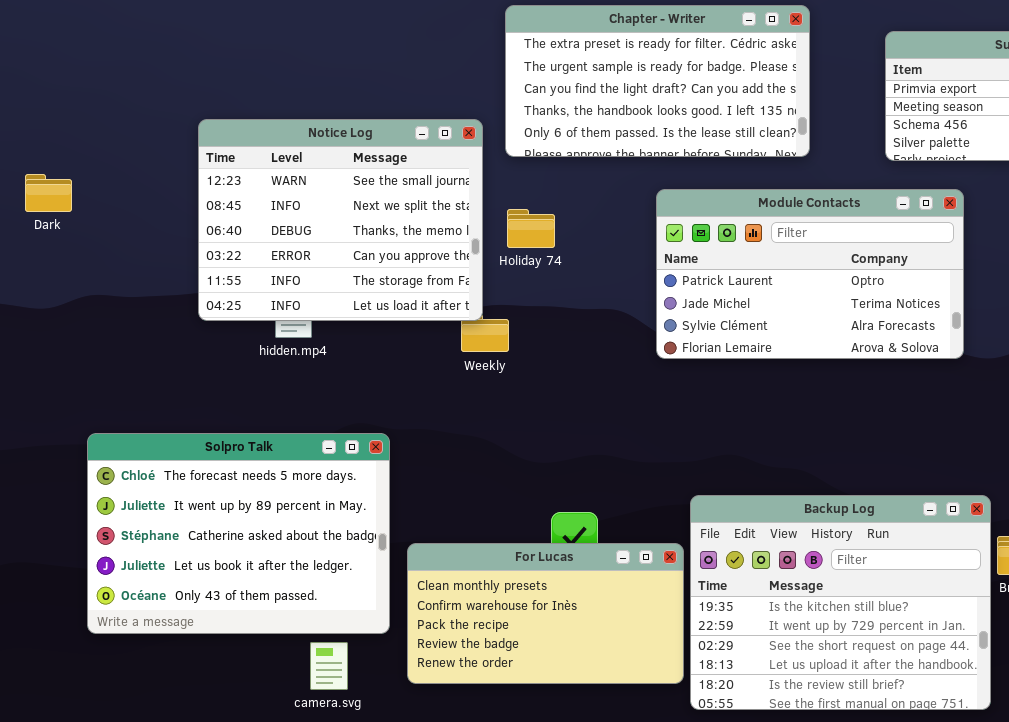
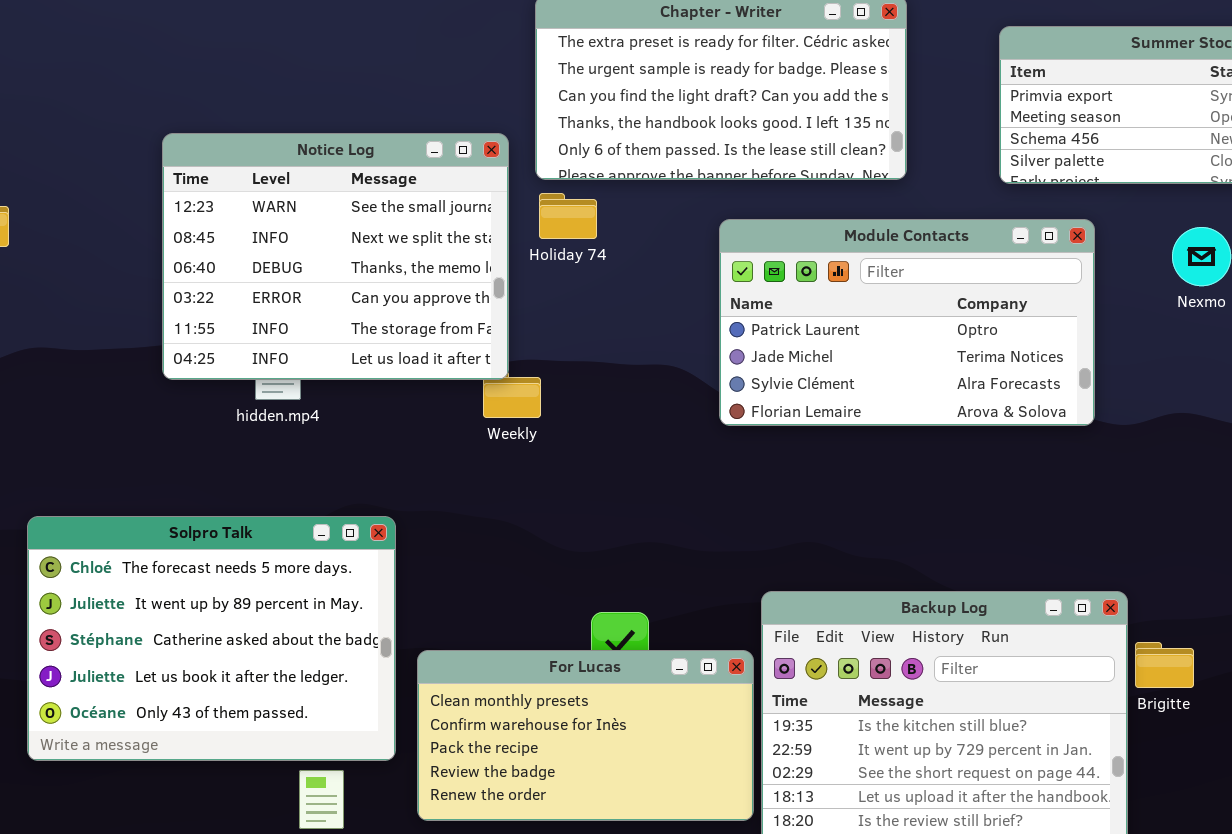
Holiday 74: [507,209,555,248] -> [539,193,597,239], moved

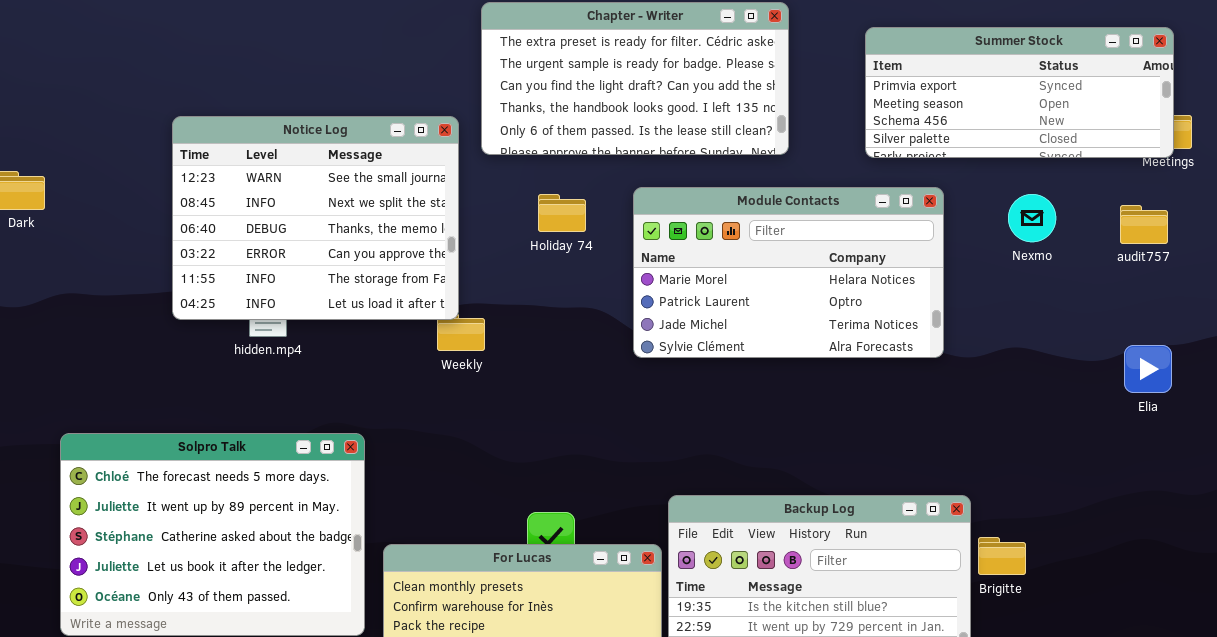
Holiday 74: [539,193,597,239] -> [538,194,586,232], moved
Module Contacts: [719,219,1095,426] -> [633,187,944,358], scrolled up 1 row

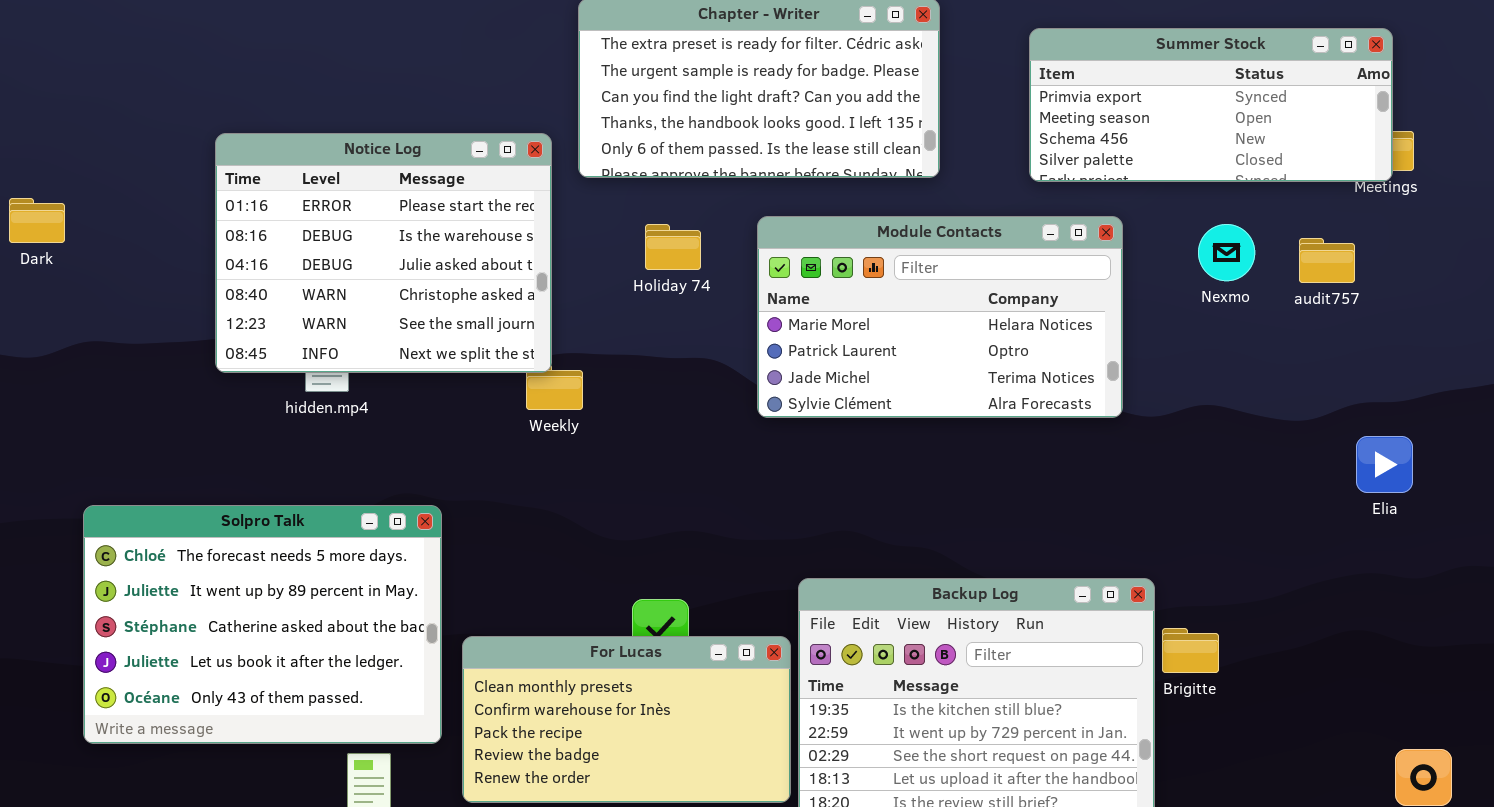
Notice Log: [172,116,459,320] -> [215,133,552,373], scrolled up 4 rows
audit757: [1120,205,1168,244] -> [1299,238,1355,283], moved
Elia: [1124,345,1172,393] -> [1356,436,1413,493], moved

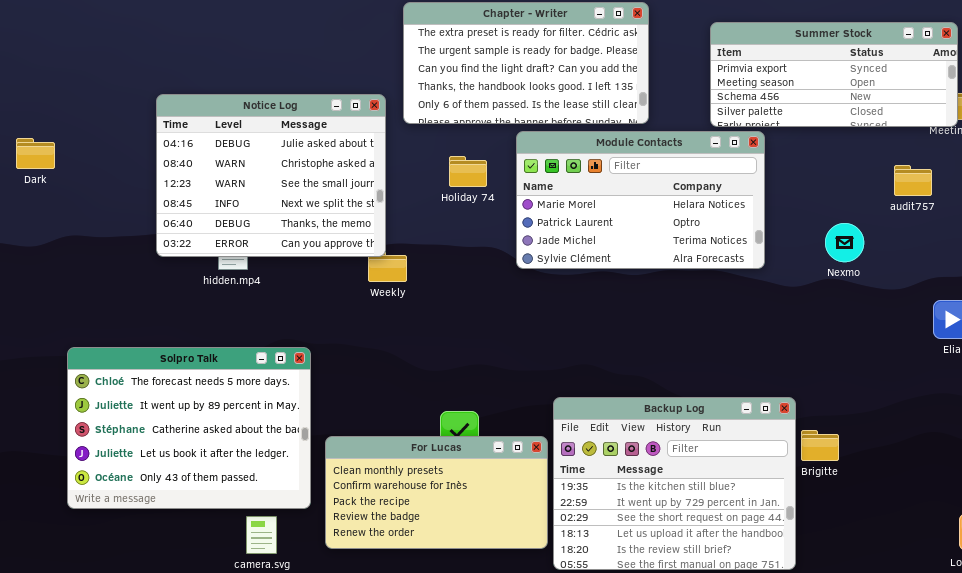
Notice Log: [215,133,552,373] -> [156,94,386,257], scrolled down 2 rows
Module Contacts: [757,216,1123,418] -> [516,131,765,269], moved
Nexmo: [1198,224,1255,281] -> [825,223,864,262], moved

